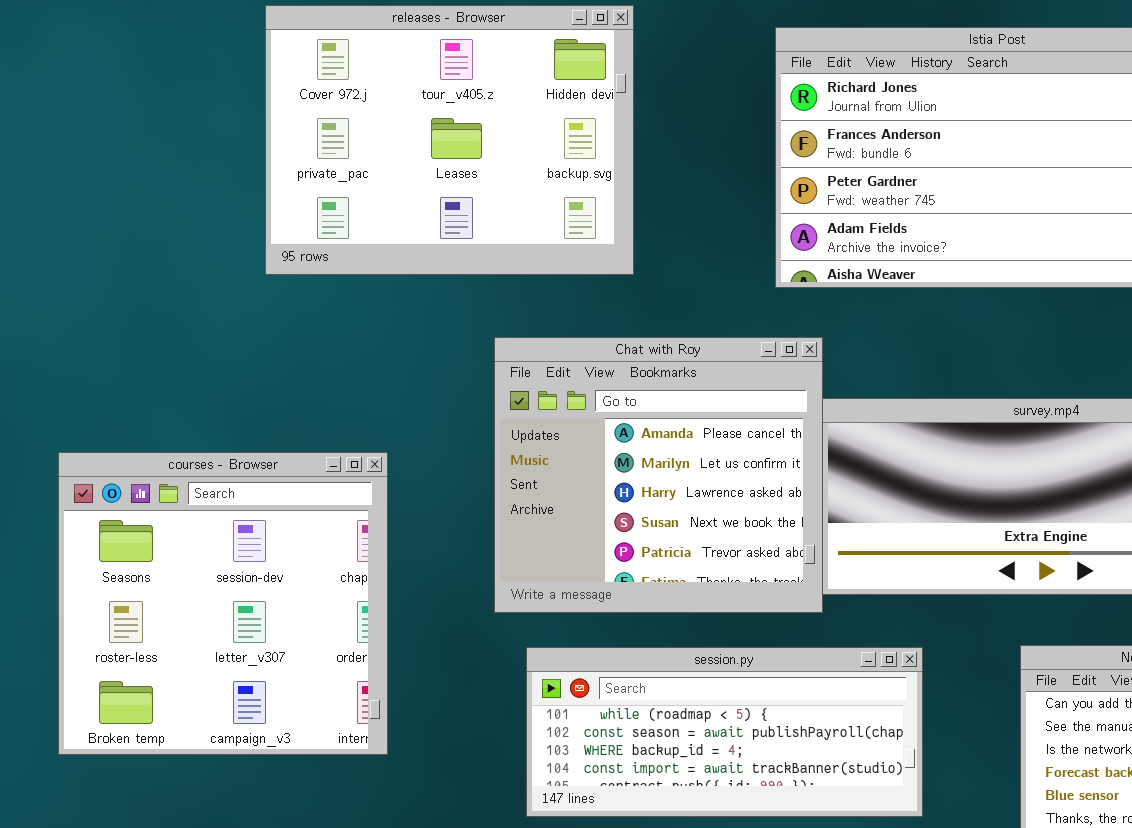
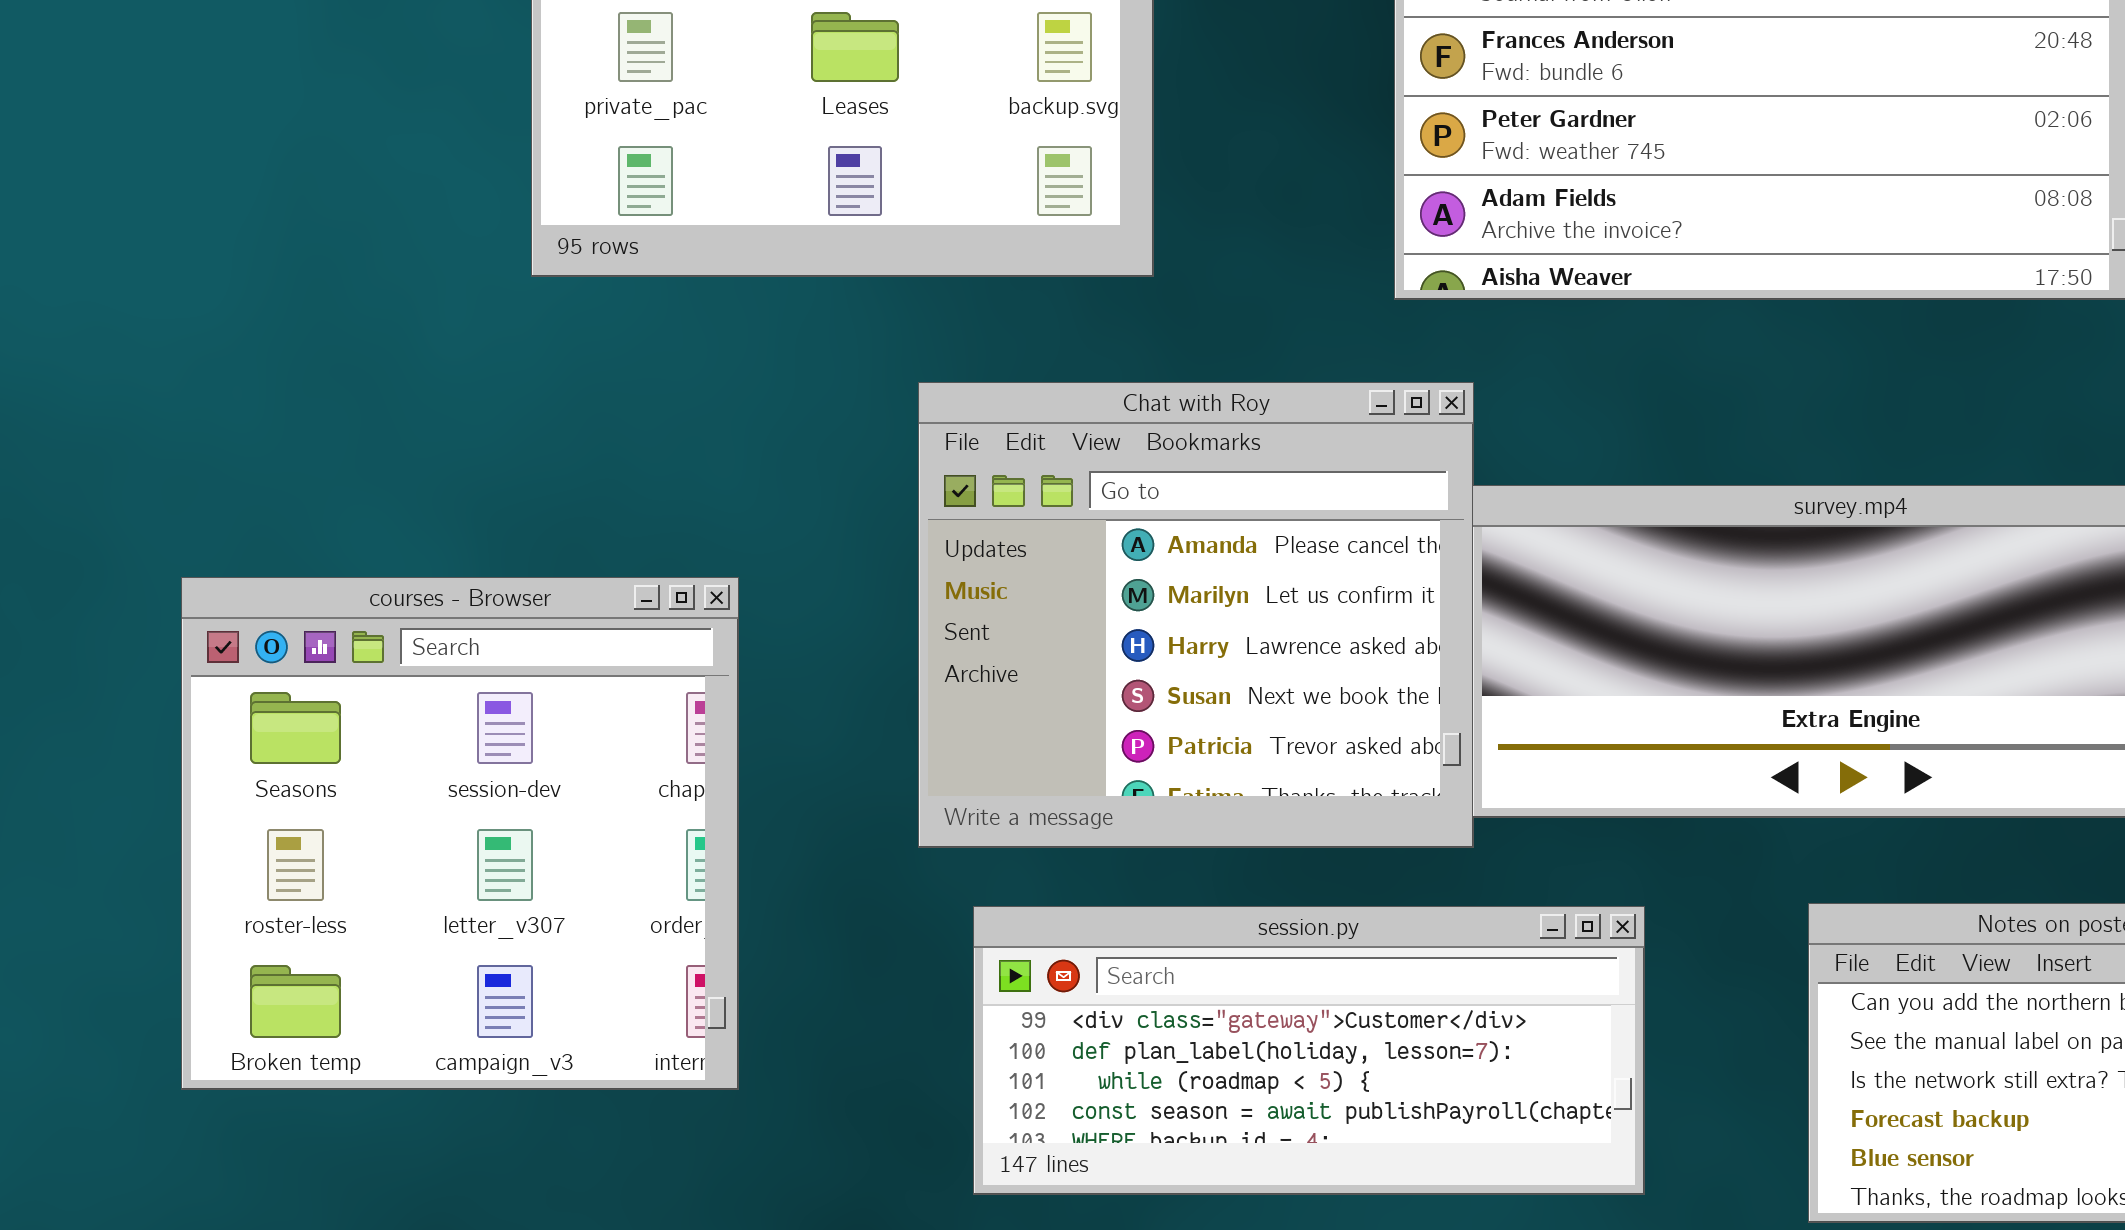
session.py: [526,647,923,817] -> [973,906,1645,1195], scrolled up 2 rows

